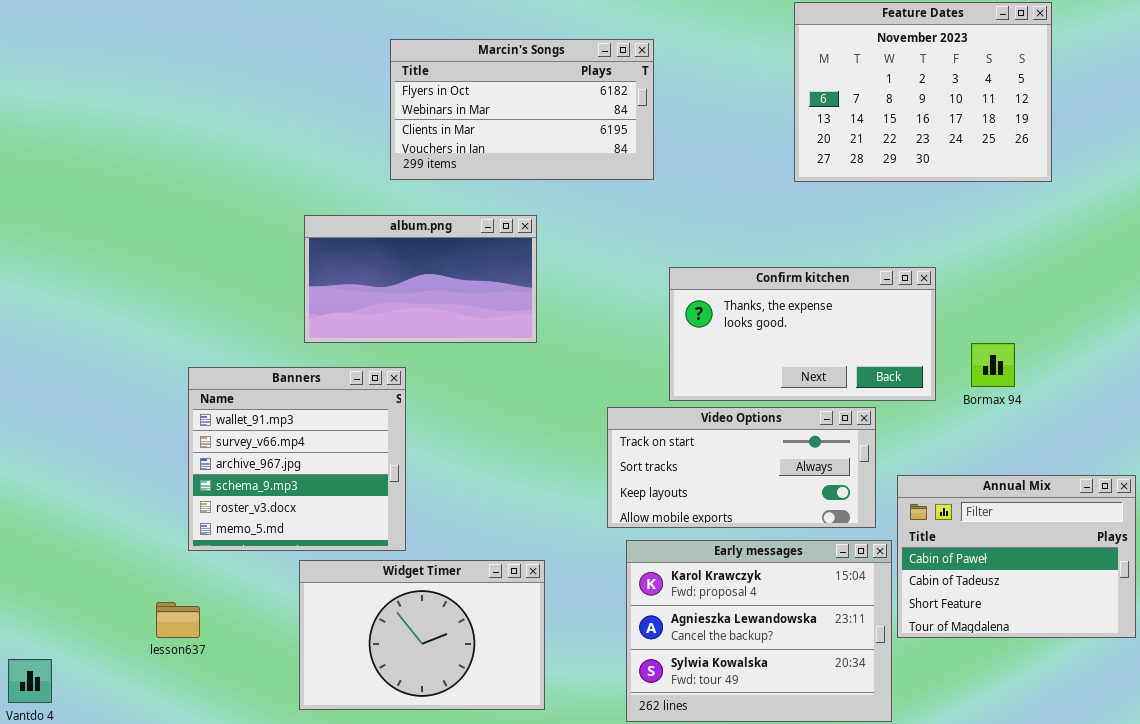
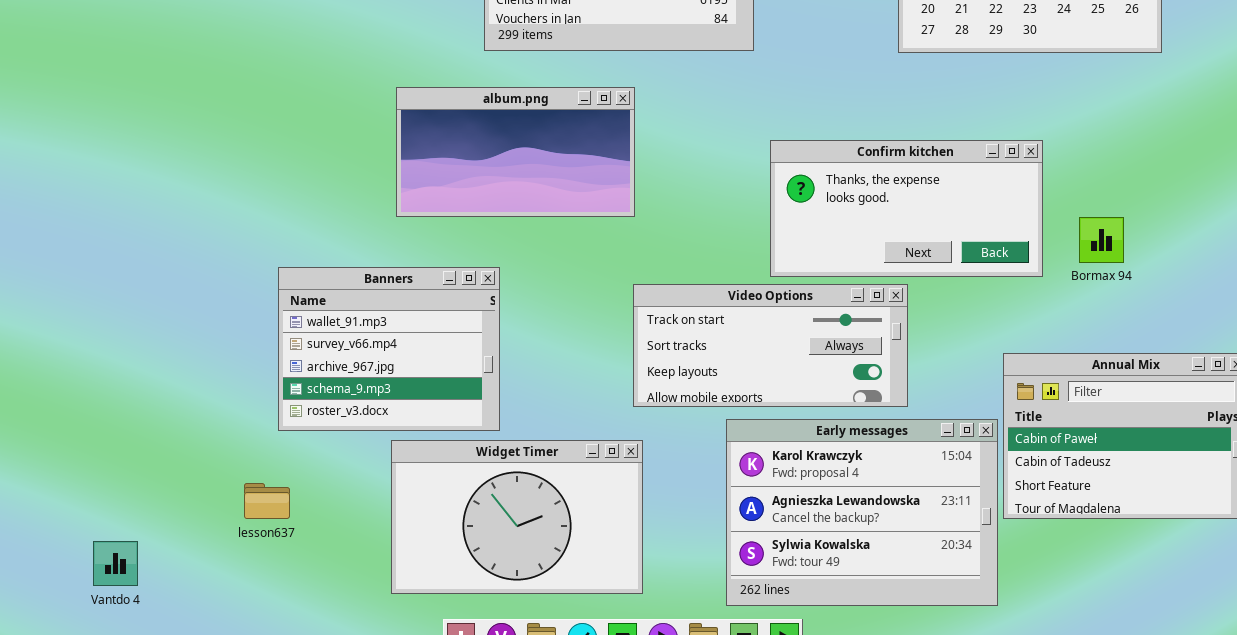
Banners: [188,367,406,551] -> [278,267,500,431], resized
Video Options: [607,407,876,528] -> [633,284,908,407], moved

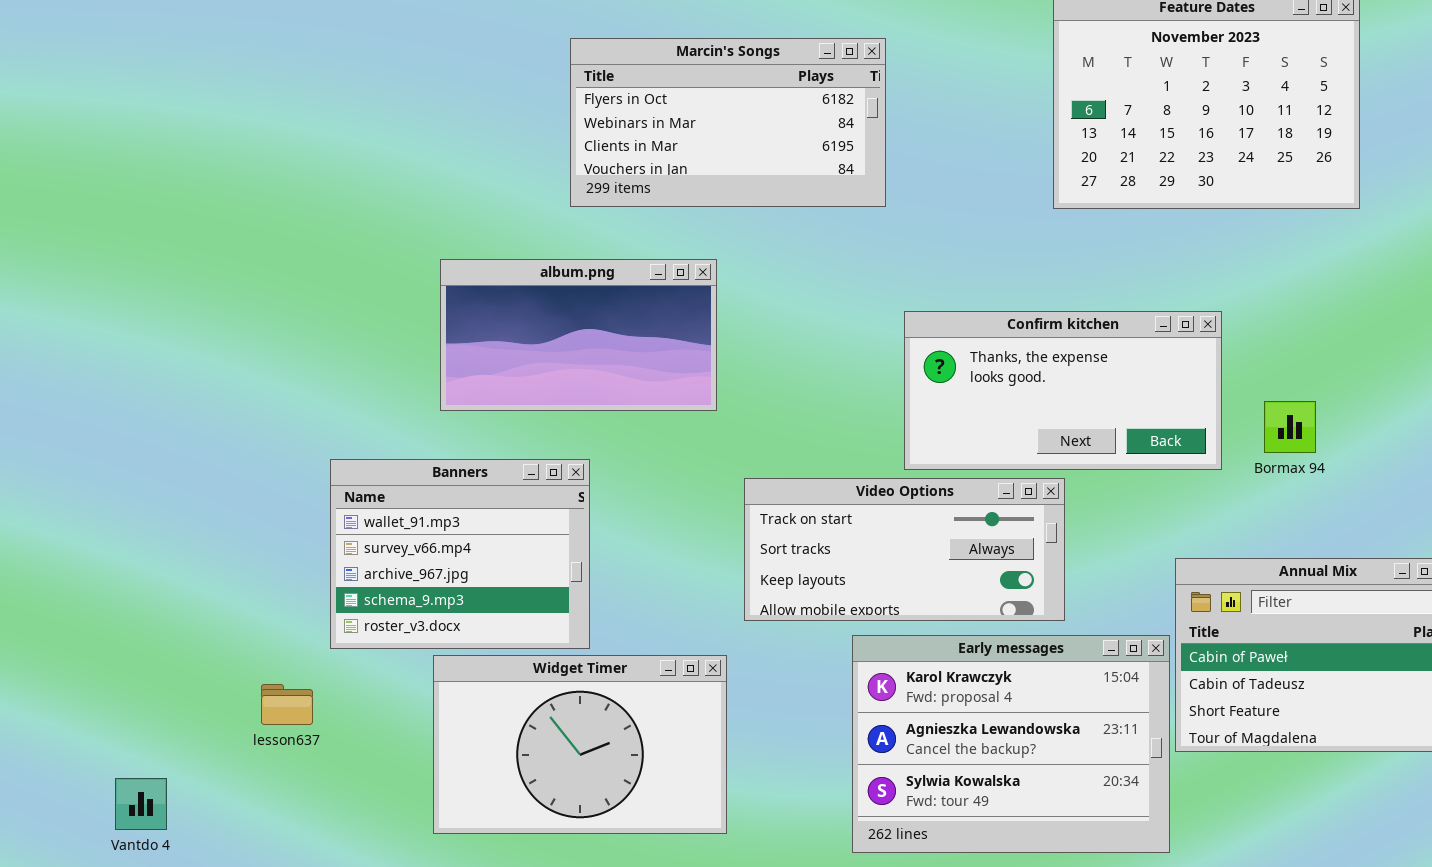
album.png: [396,87,635,217] -> [440,259,717,411], moved
Widget Timer: [391,440,643,594] -> [433,655,727,834], moved
lesson637: [244,483,290,519] -> [261,684,313,725], moved

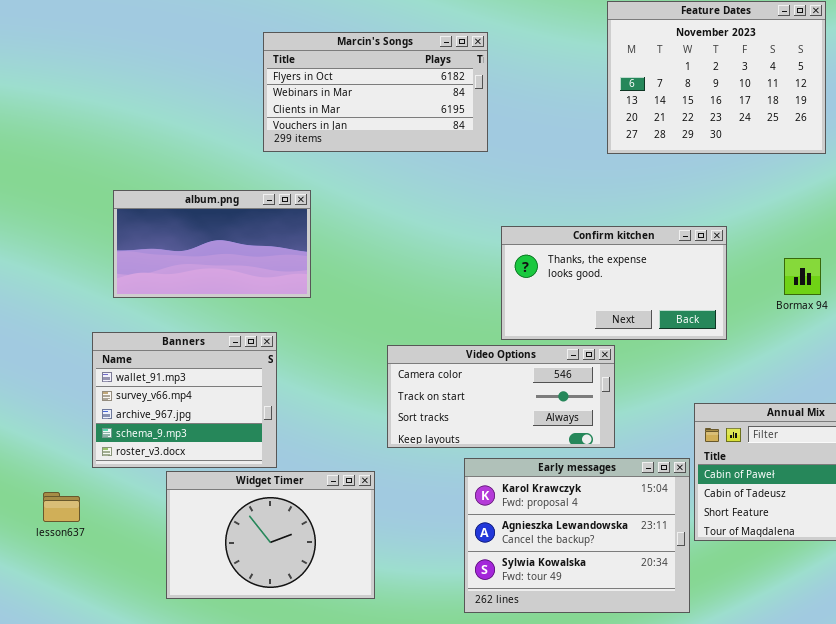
album.png: [440,259,717,411] -> [113,190,311,298], moved
Bormax 94: [1264,401,1316,453] -> [784,258,821,295], moved
Video Options: [744,478,1065,621] -> [387,345,615,448], scrolled up 1 row

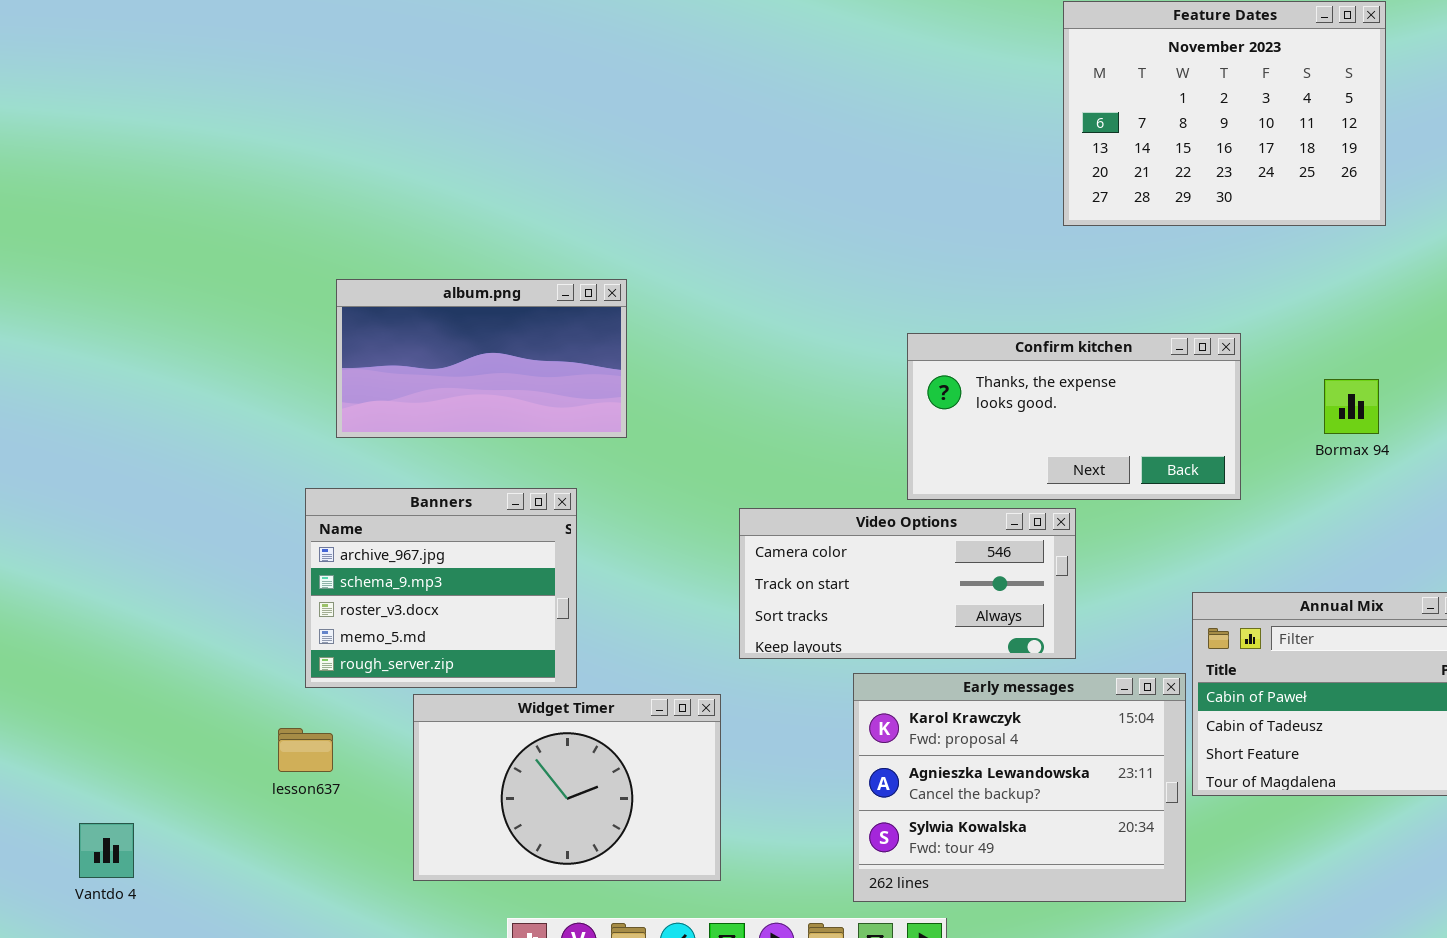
Marcin's Songs: [263,32,488,152] -> none, closed
Banners: [92,332,277,468] -> [305,488,577,688], scrolled down 2 rows
lesson637: [43,492,80,522] -> [278,728,333,772], moved

